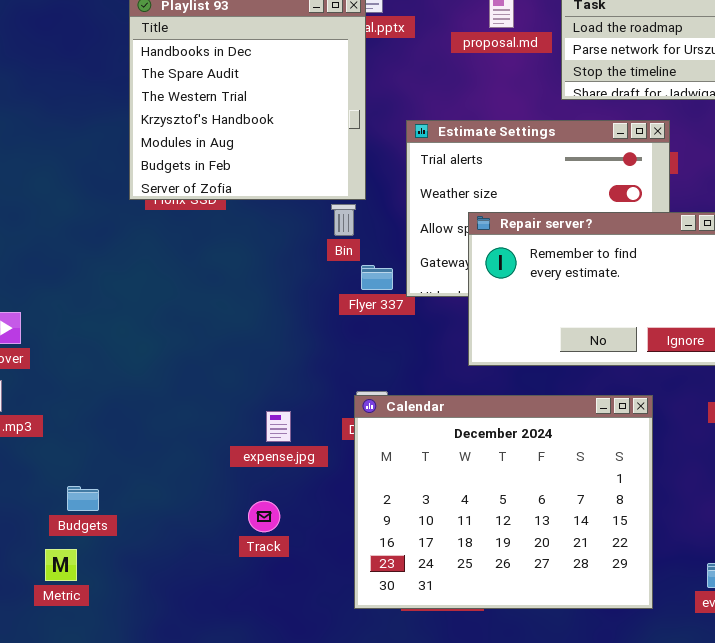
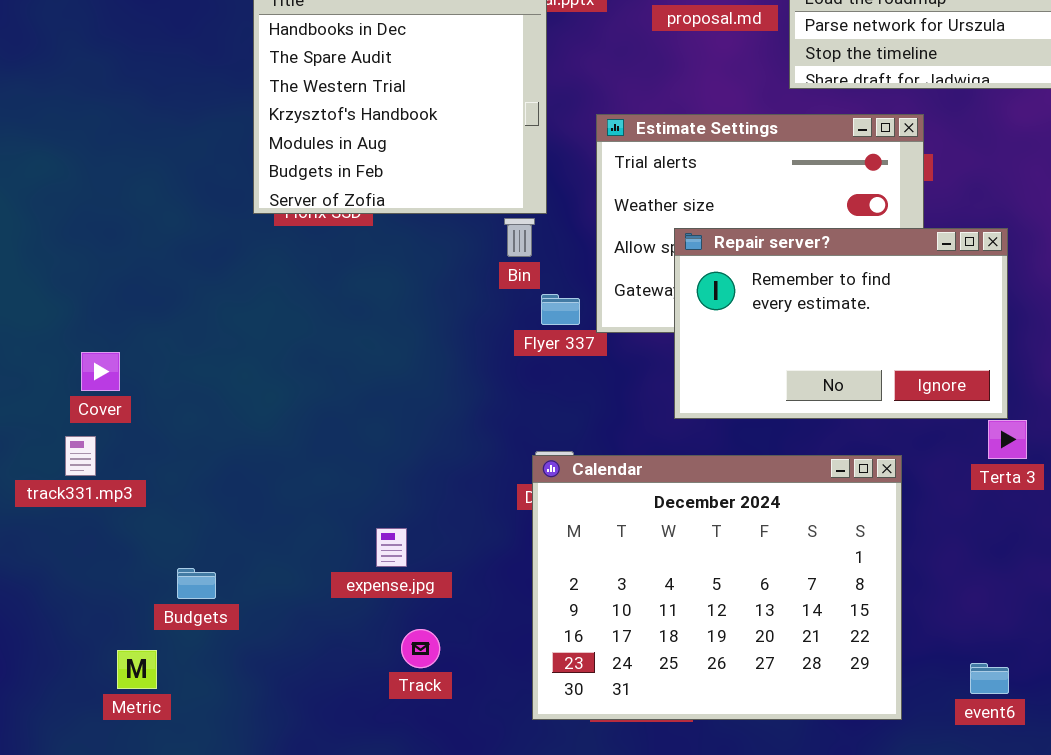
expense.jpg: [266,411,291,442] -> [376,528,407,567], moved
Track: [248,501,280,532] -> [401,629,440,668], moved
Metric: [45,549,77,581] -> [117,650,157,689], moved

